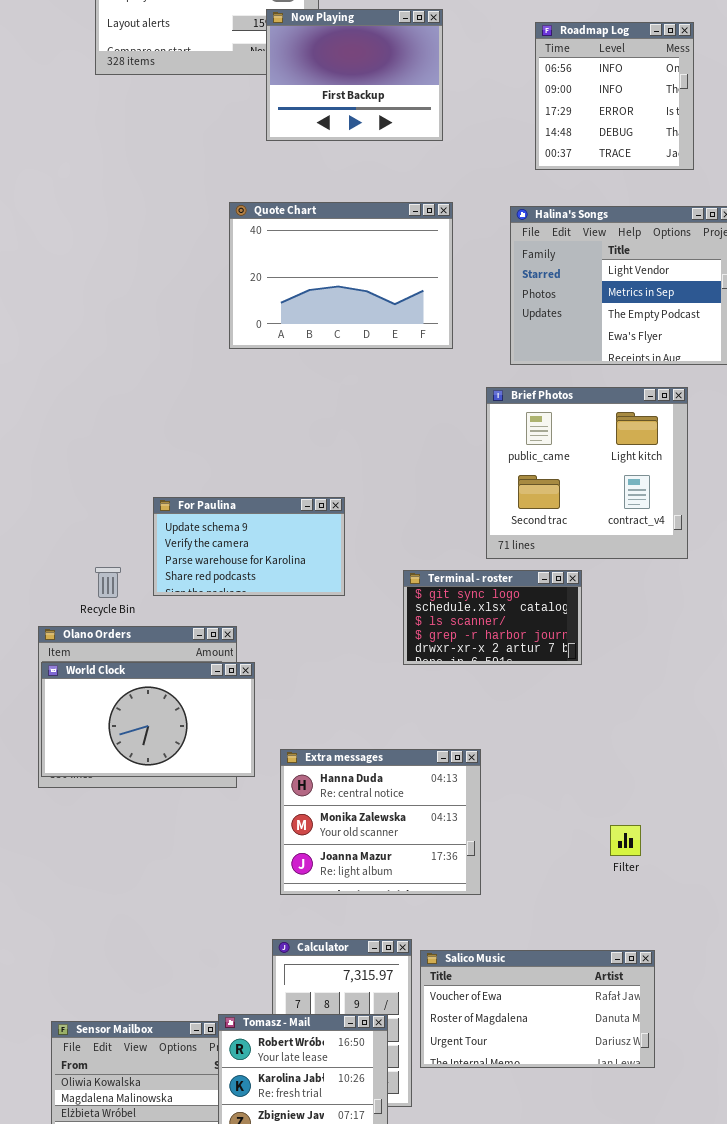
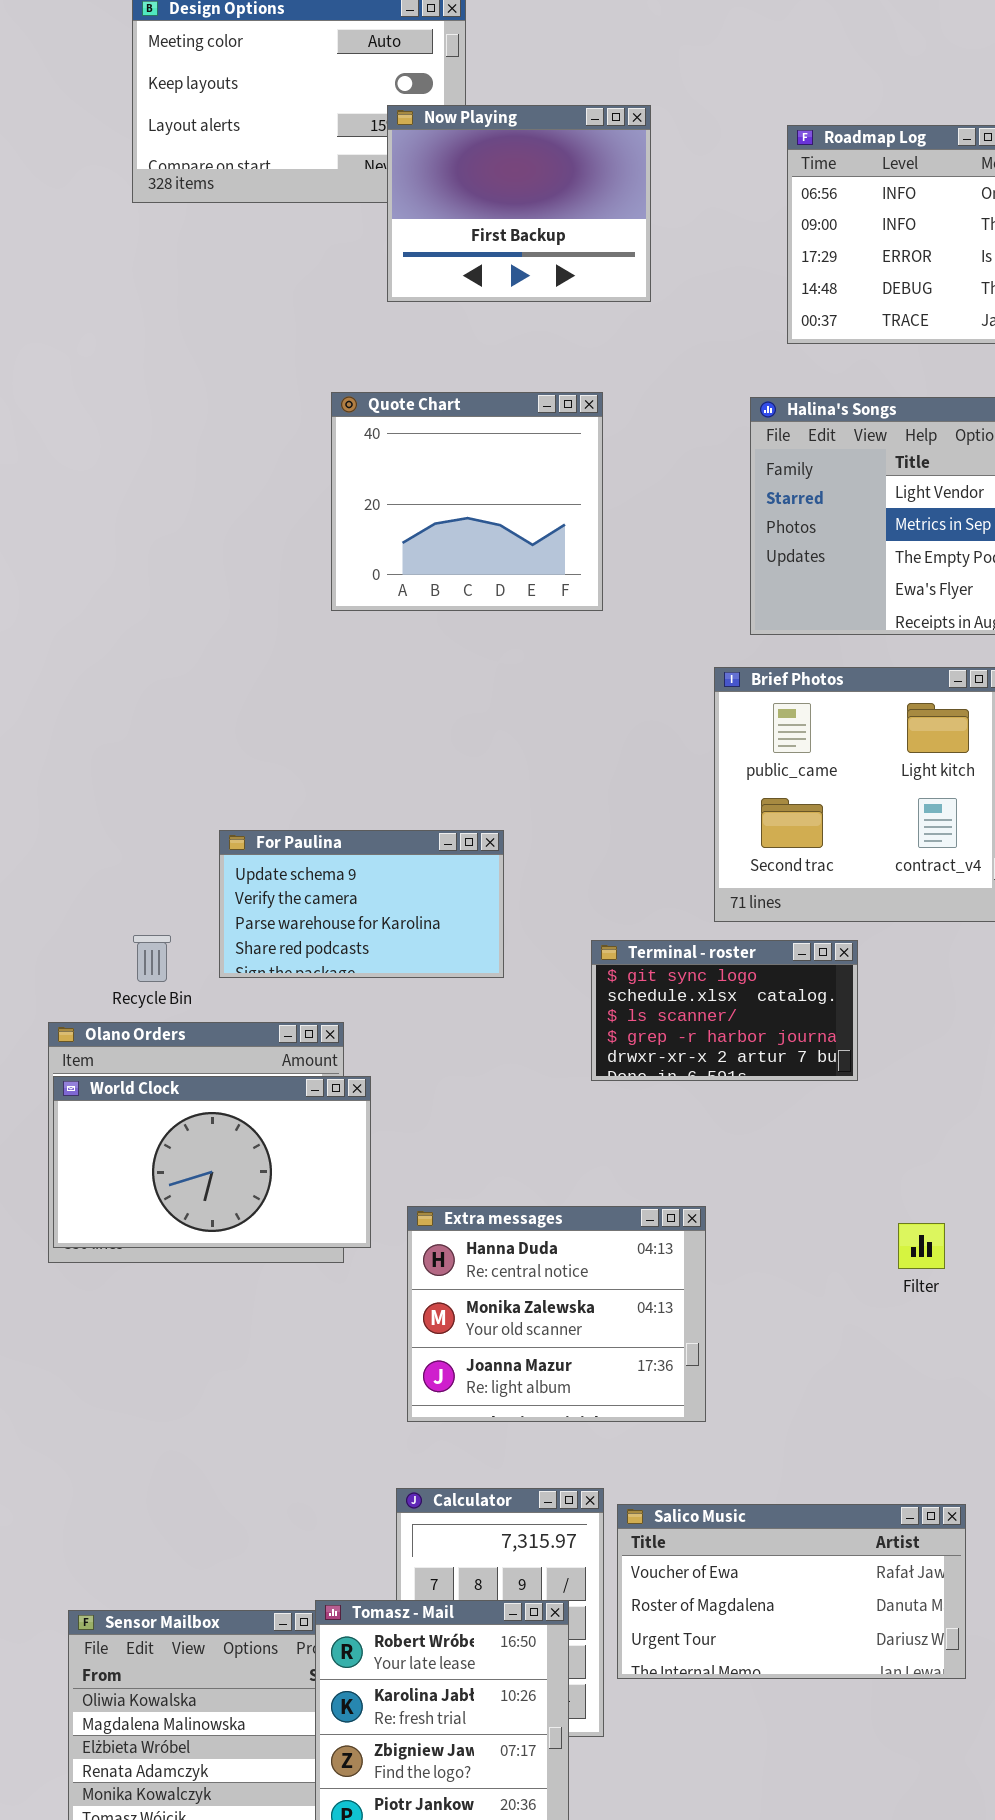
Quote Chart: [229,202,453,349] -> [331,392,603,611], resized
Filter: [610,825,641,856] -> [898,1223,945,1269], moved

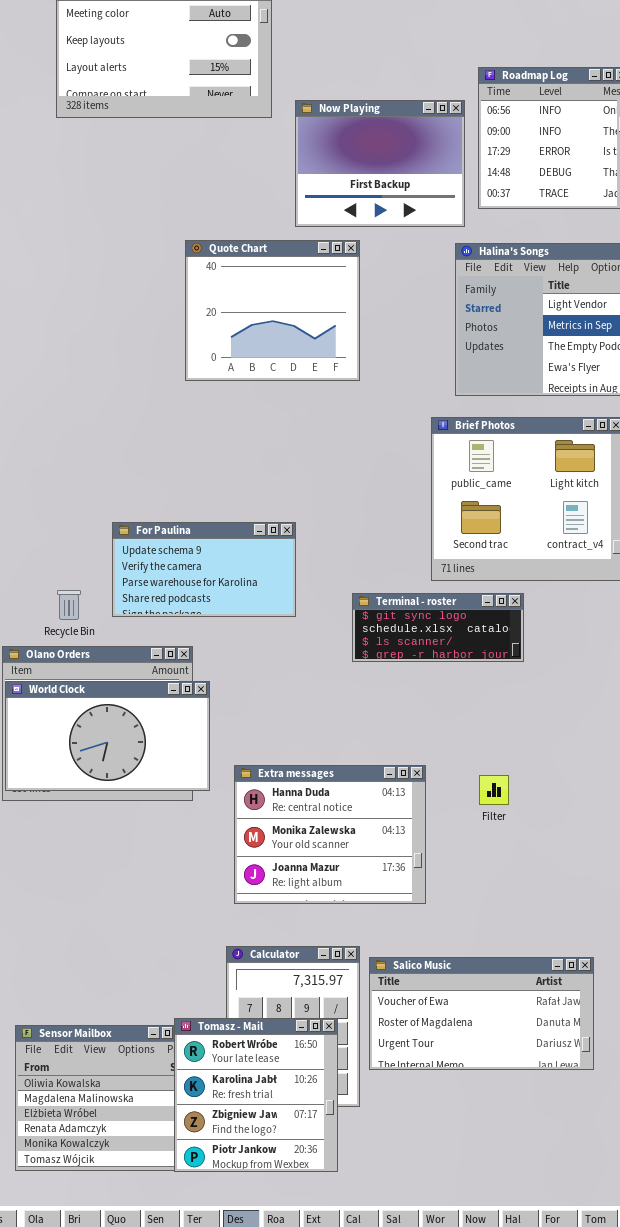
Now Playing: [387,105,651,302] -> [295,100,465,227], moved
Terminal - roster: [591,940,858,1081] -> [352,593,524,662], resized
Filter: [898,1223,945,1269] -> [479,775,509,805], moved

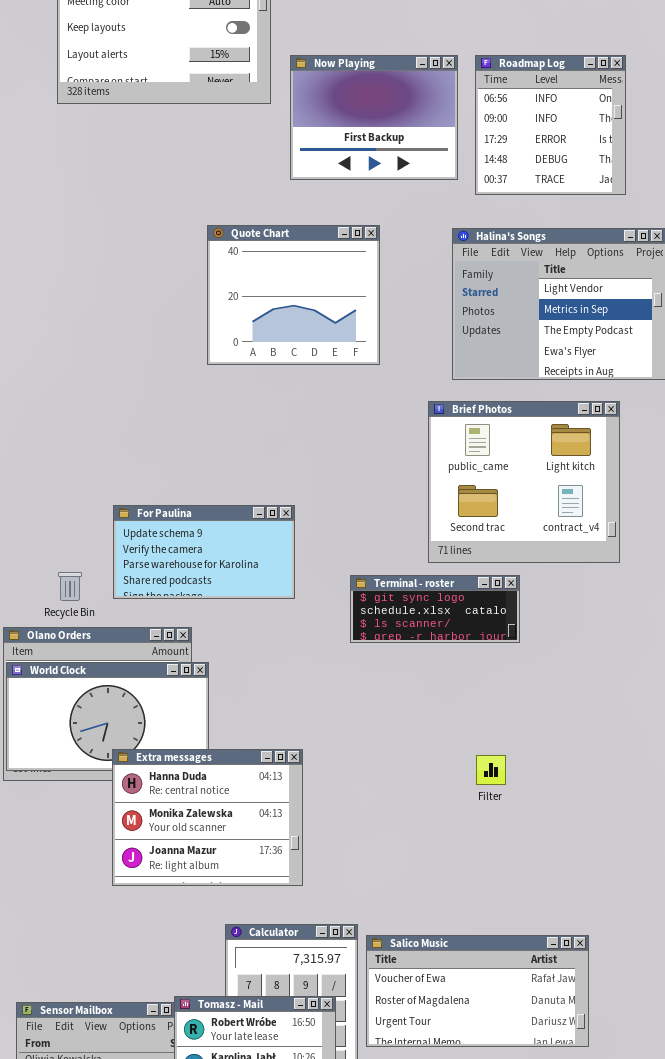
Now Playing: [295,100,465,227] -> [290,55,458,180], moved
Quote Chart: [185,240,360,381] -> [207,225,380,365], moved
Extra messages: [234,765,426,904] -> [112,749,303,886], moved

